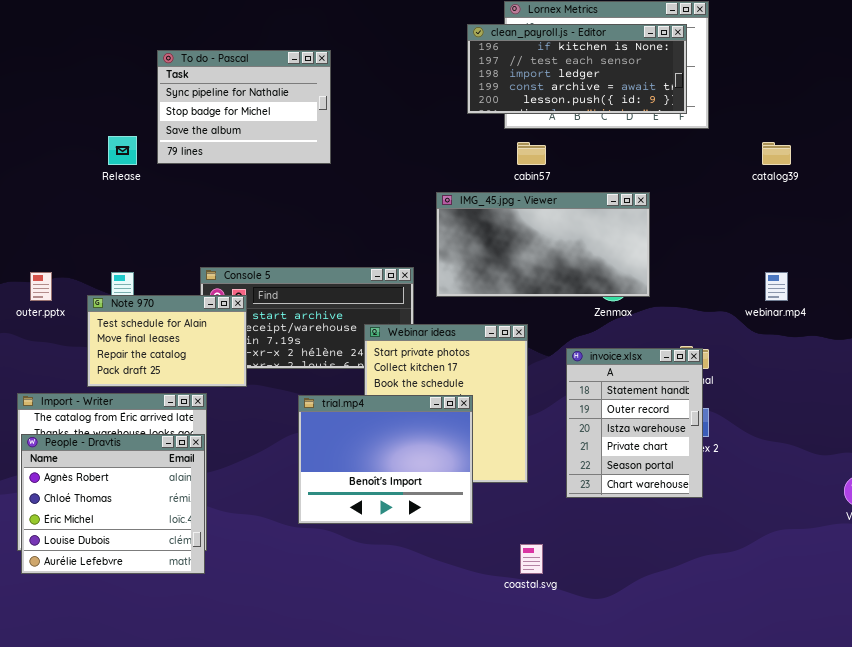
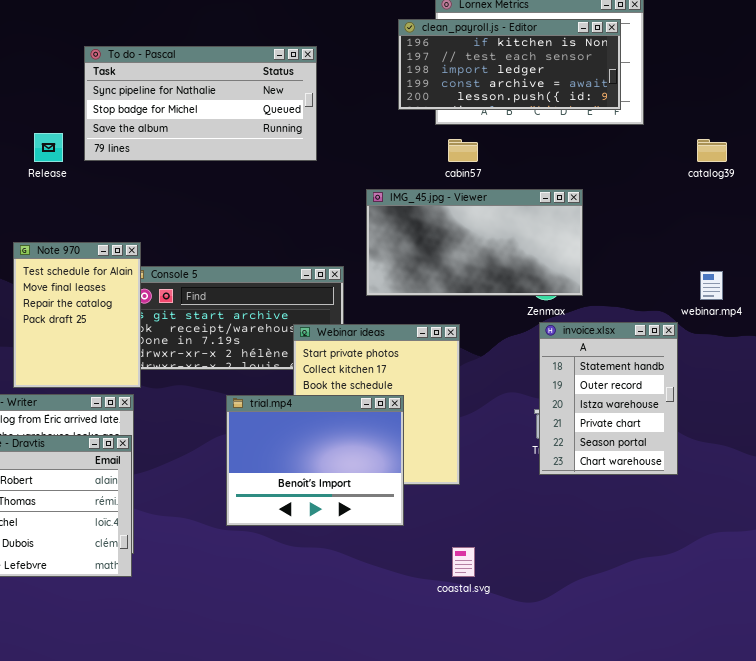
To do - Pascal: [157,50,331,164] -> [84,46,317,161], resized
Note 970: [87,295,247,387] -> [13,242,141,388], resized
invoice.xlsx: [566,348,703,498] -> [539,322,678,475], moved

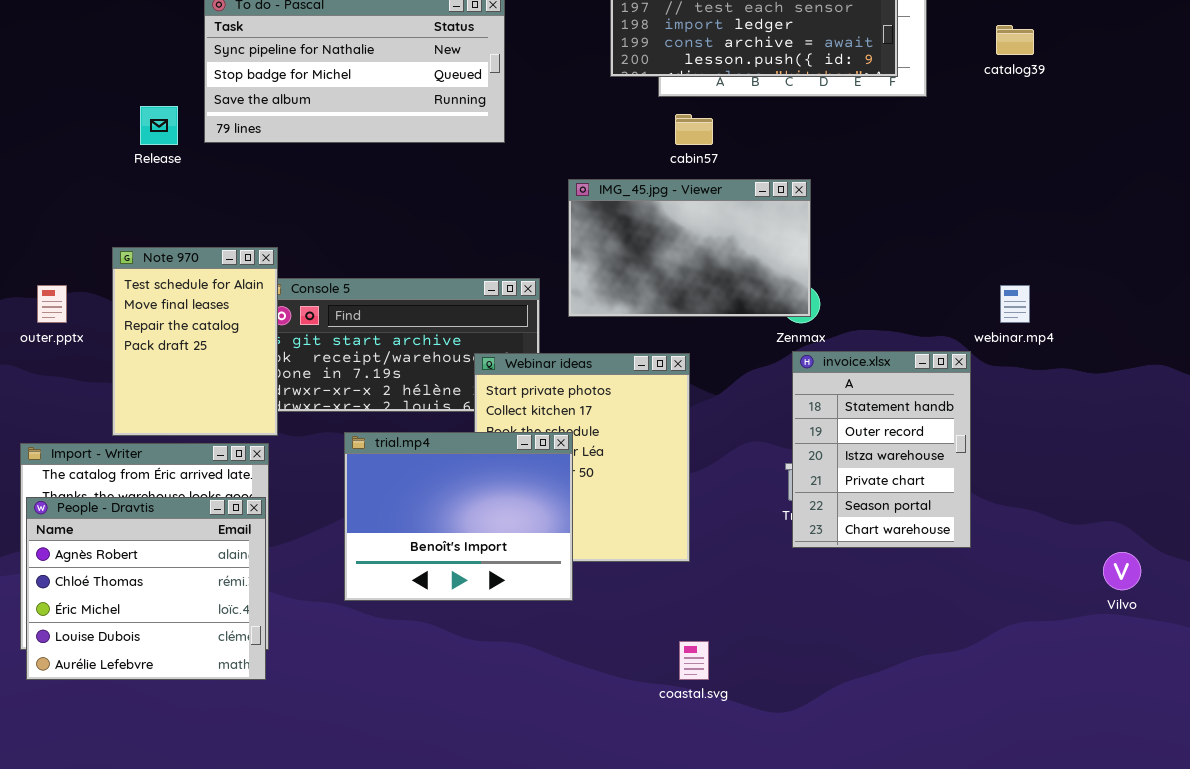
catalog39: [697,139,727,162] -> [996,25,1034,55], moved
IMG_45.jpg - Viewer: [366,189,583,296] -> [568,179,811,317], resized
trial.mp4: [226,395,404,526] -> [344,432,573,601], moved

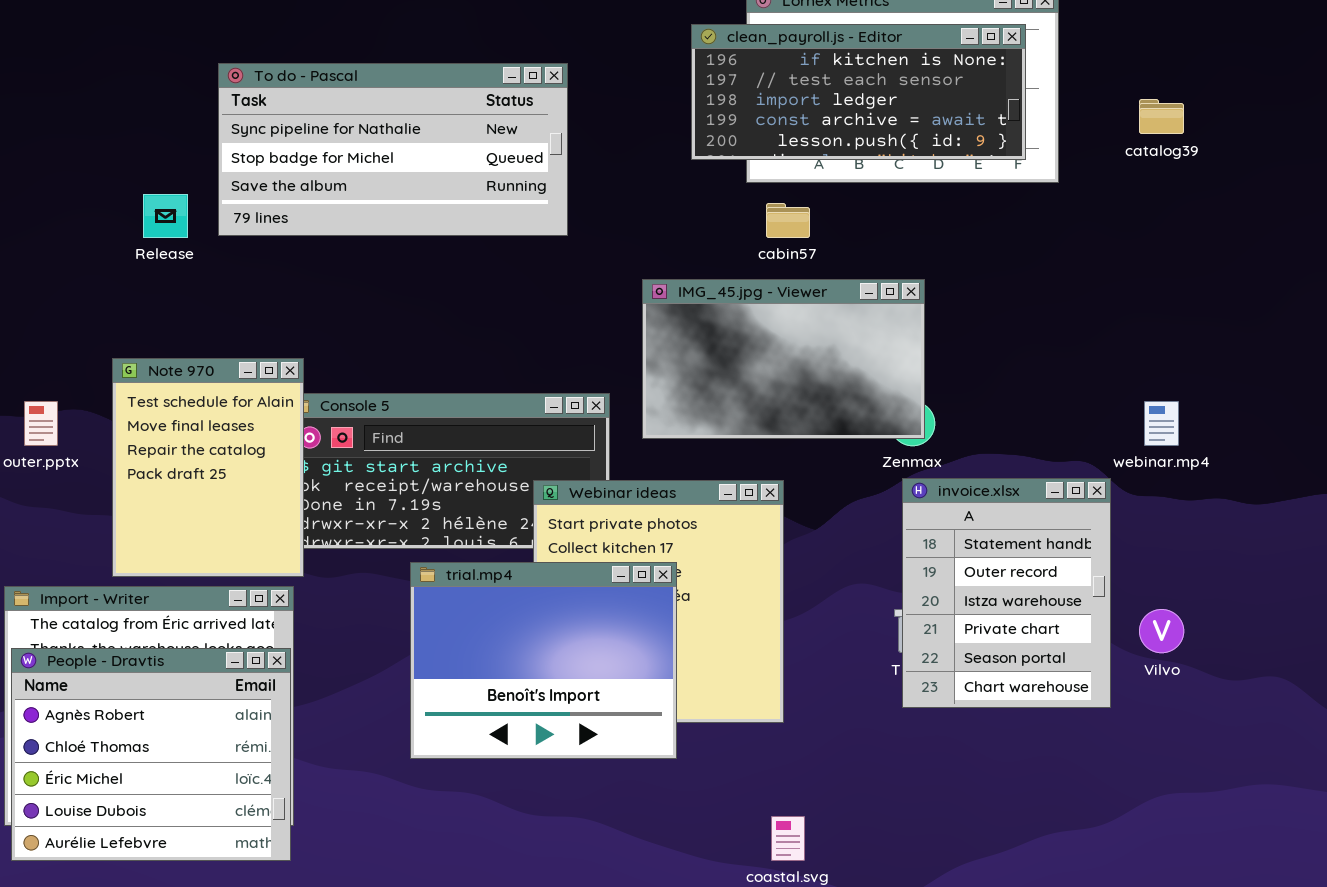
trial.mp4: [344,432,573,601] -> [410,562,677,759], moved
Vilvo: [1103,552,1141,590] -> [1139,609,1184,653], moved

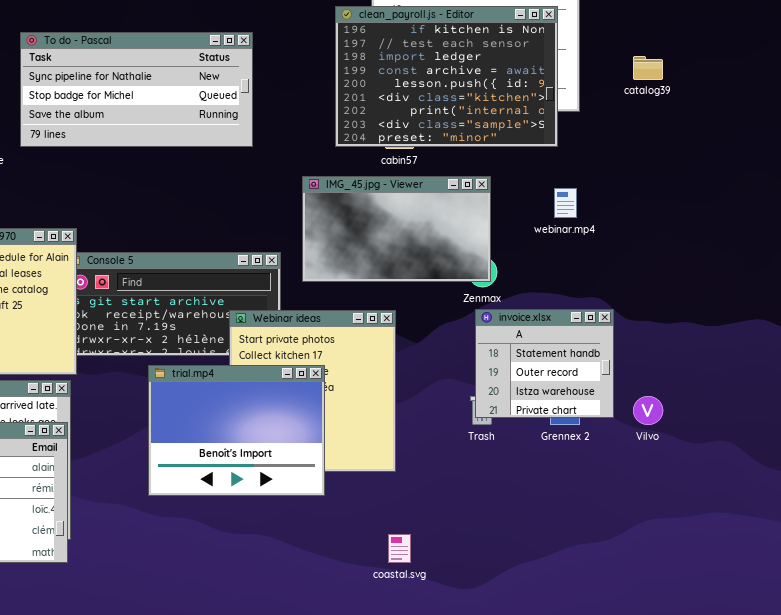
clean_payroll.js - Editor: [691,24,1026,160] -> [335,6,558,147], resized
webinar.mp4: [1144,401,1179,446] -> [554,188,577,218], moved
invoice.xlsx: [902,478,1111,708] -> [475,309,614,418], resized

